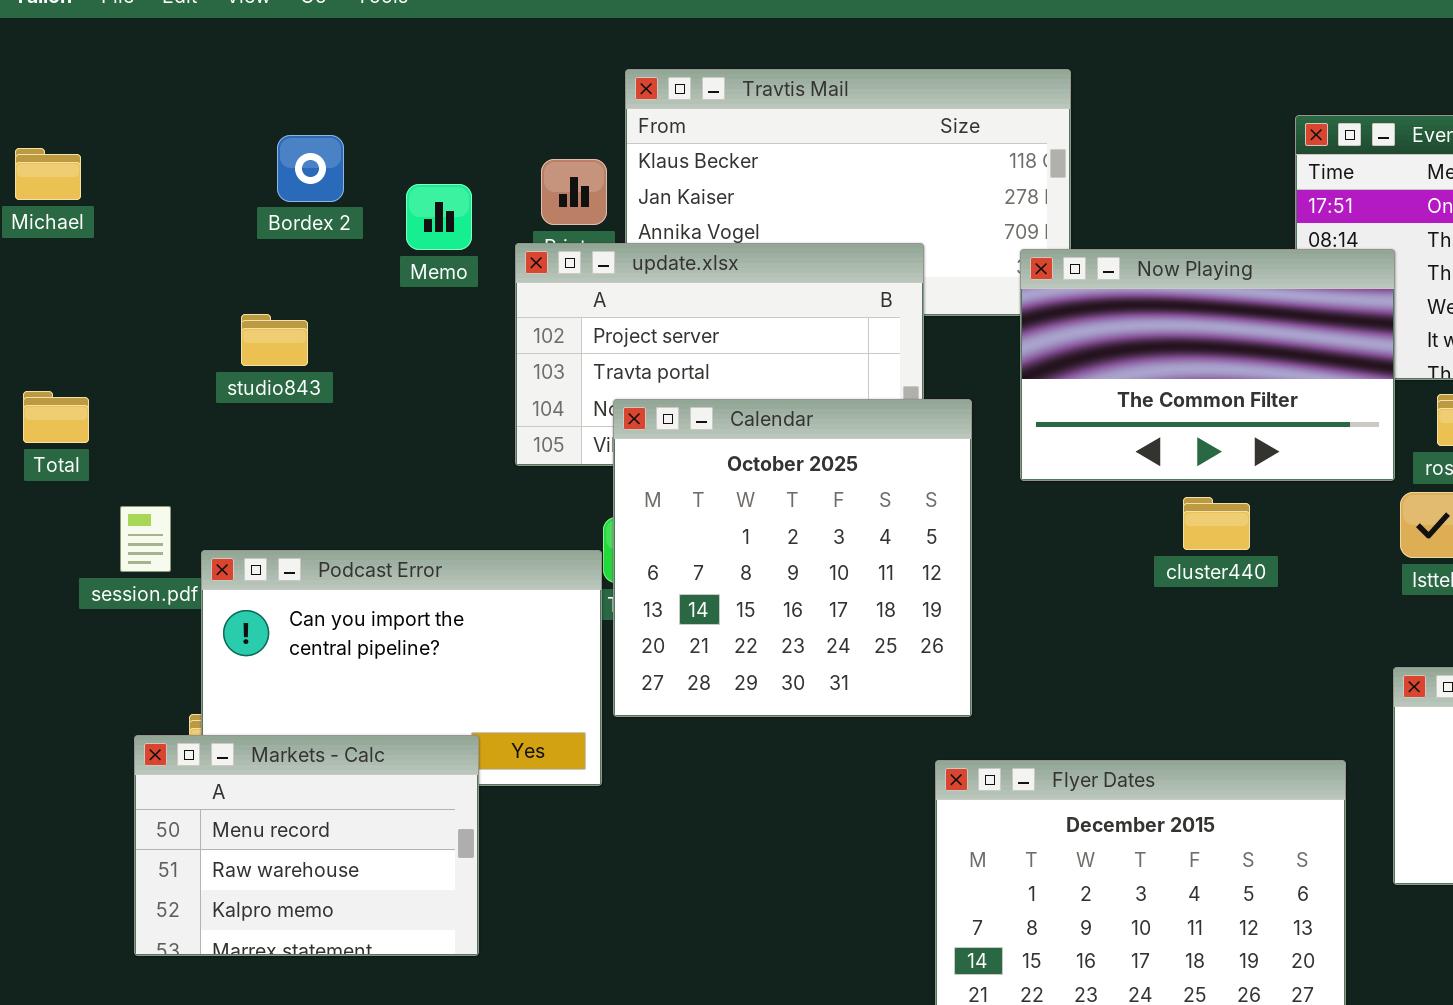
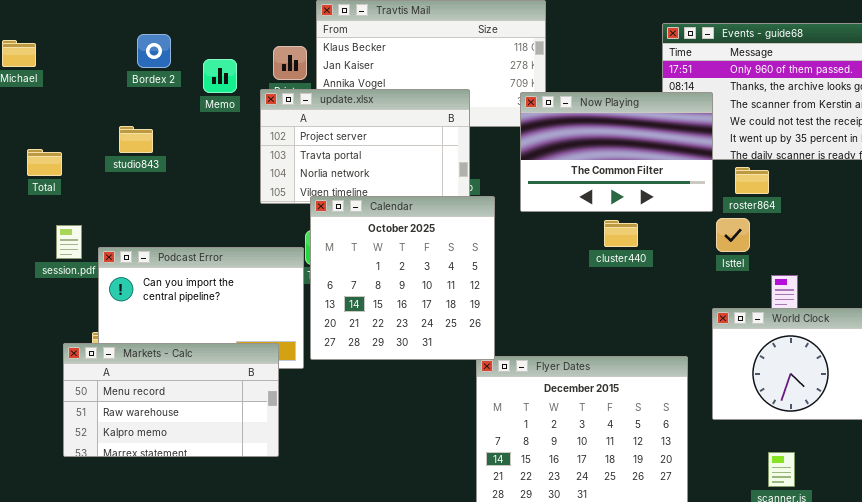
Total: [23,391,89,443] -> [27,149,62,176], moved
Calendar: [613,399,972,717] -> [310,196,495,360], moved
Markets - Calc: [134,735,479,956] -> [63,343,279,457], resized

